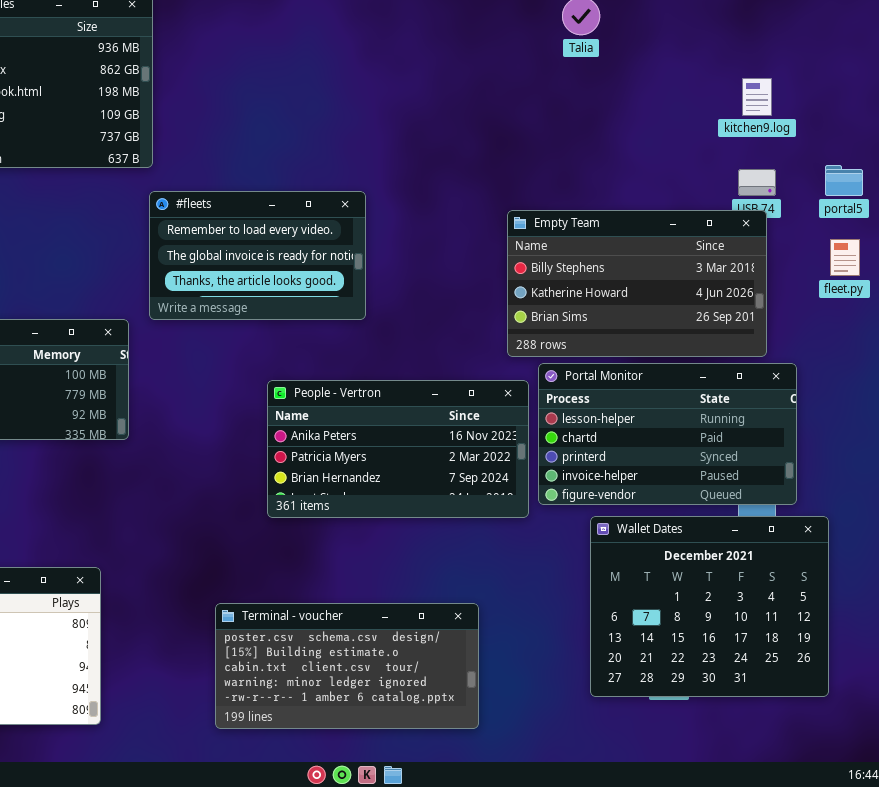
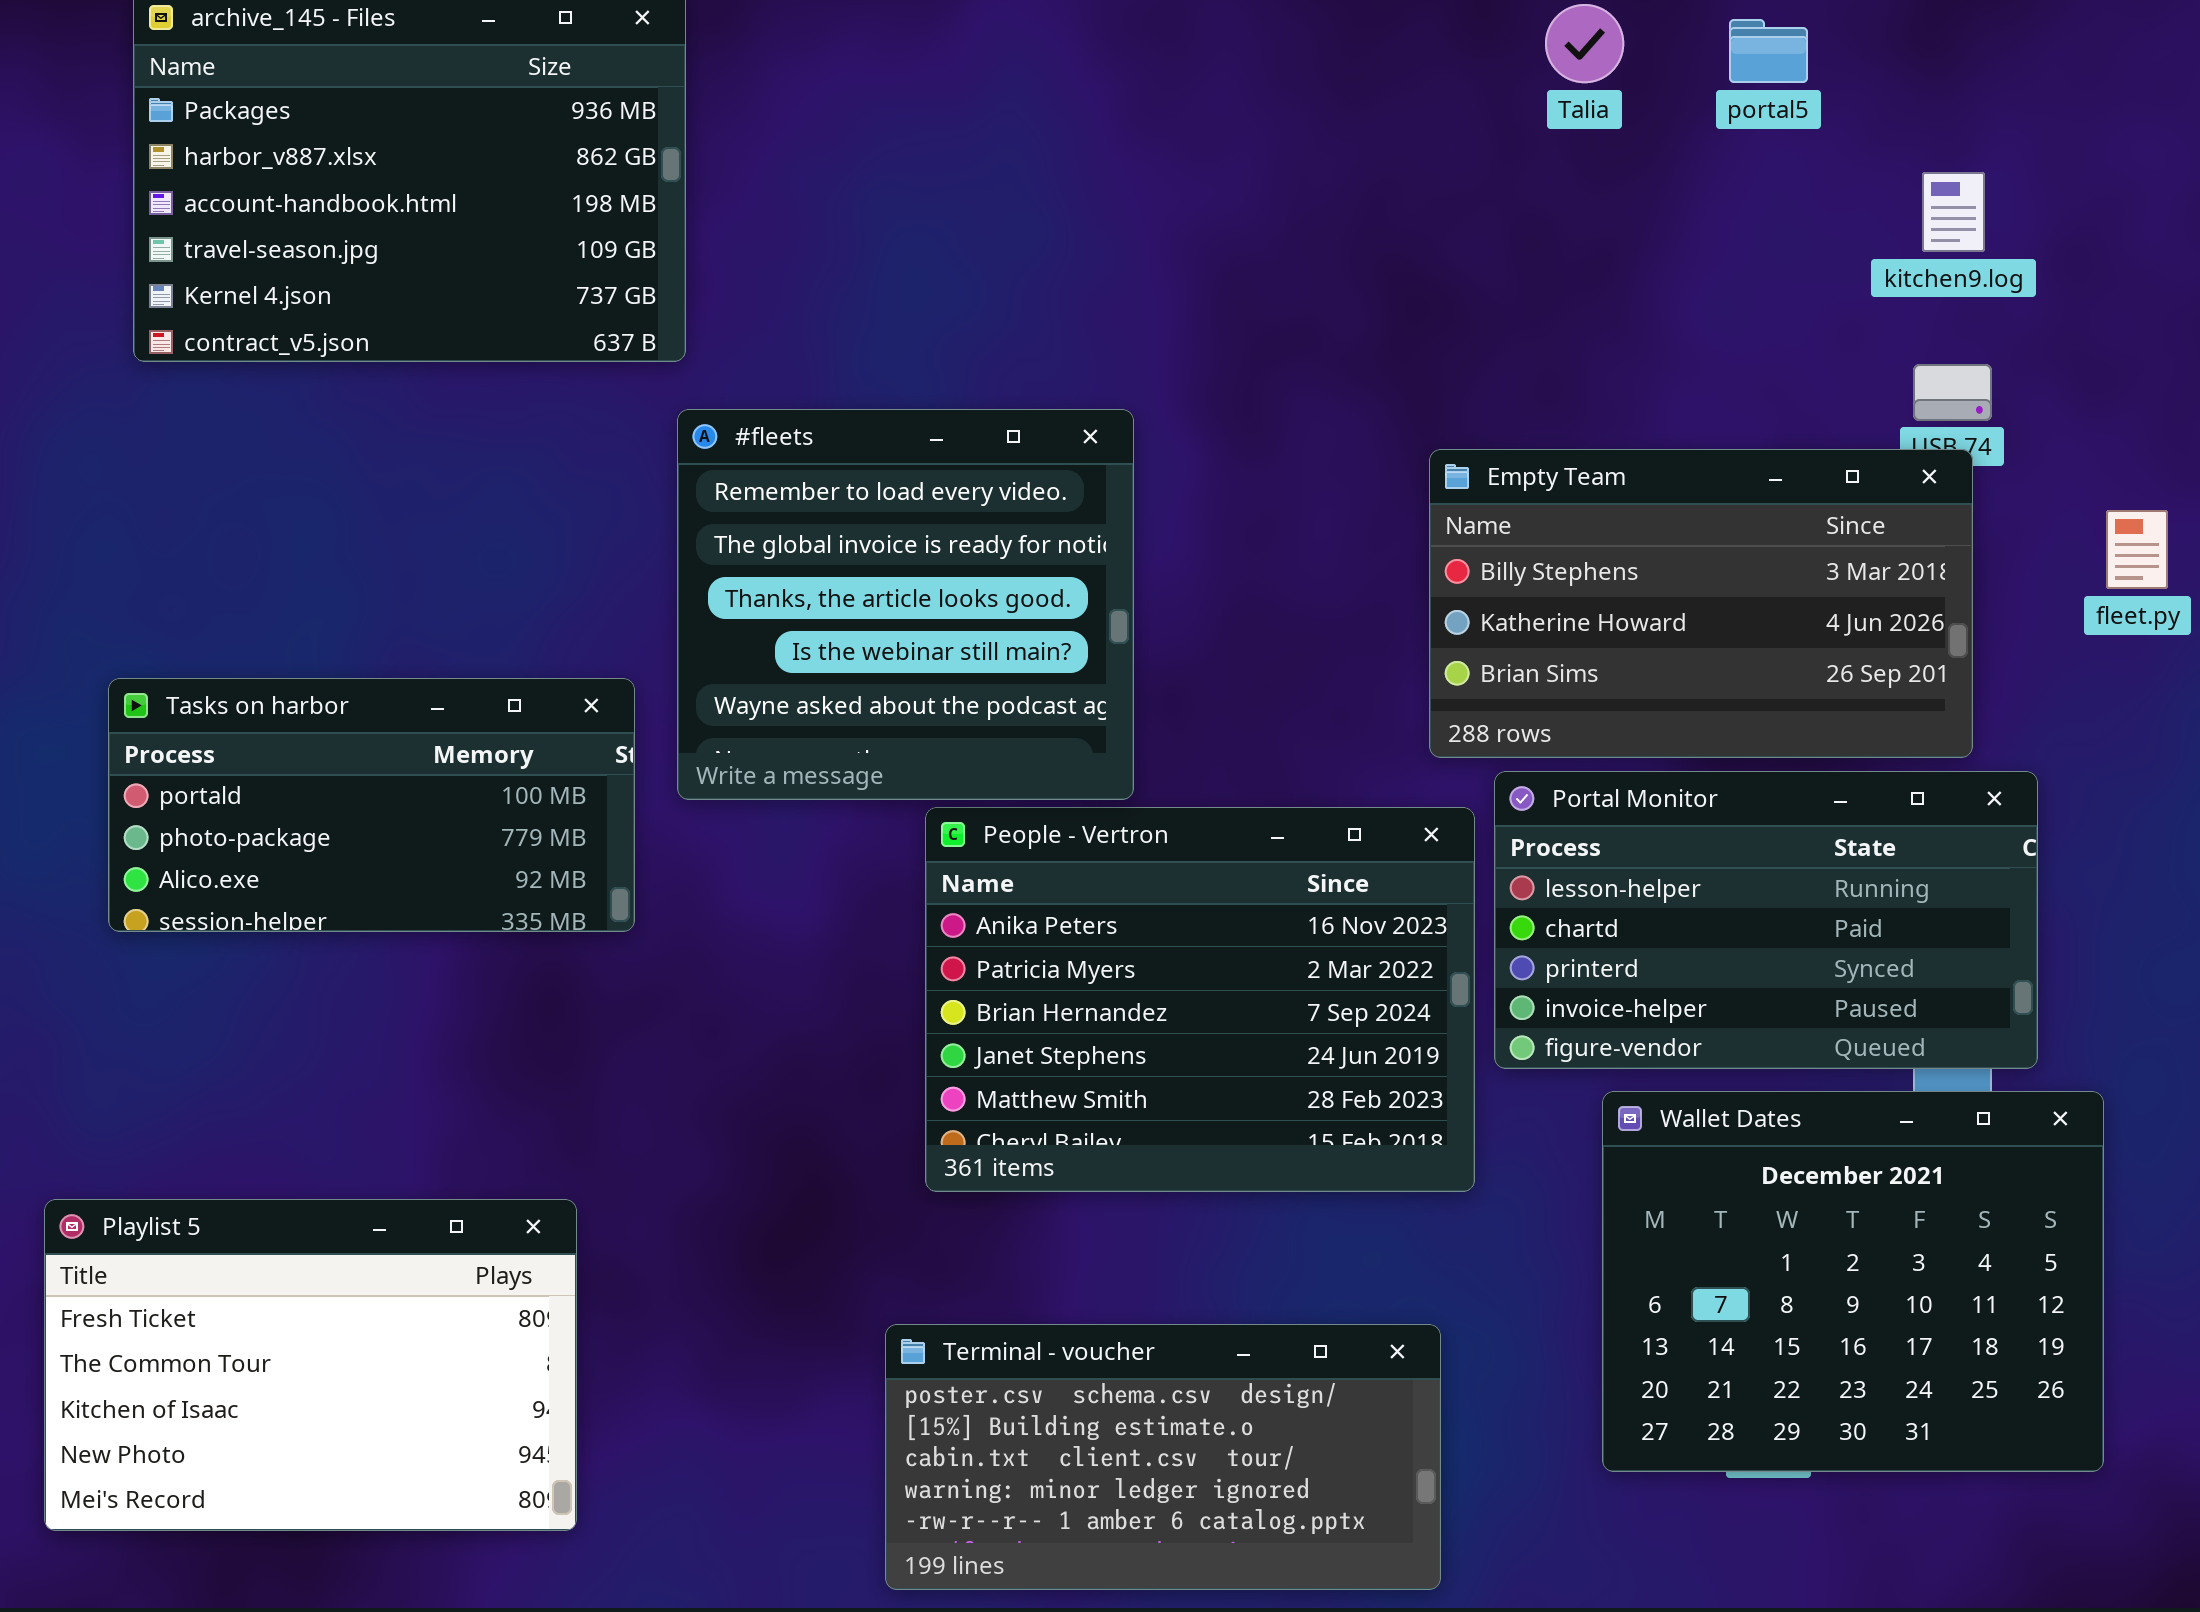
portal5: [825,165,863,196] -> [1729,19,1808,83], moved
#fleets: [149,191,366,320] -> [677,409,1134,800], resized
People - Vertron: [267,380,529,518] -> [925,807,1475,1192], resized
Terminal - voucher: [215,603,479,729] -> [885,1324,1441,1590], moved

